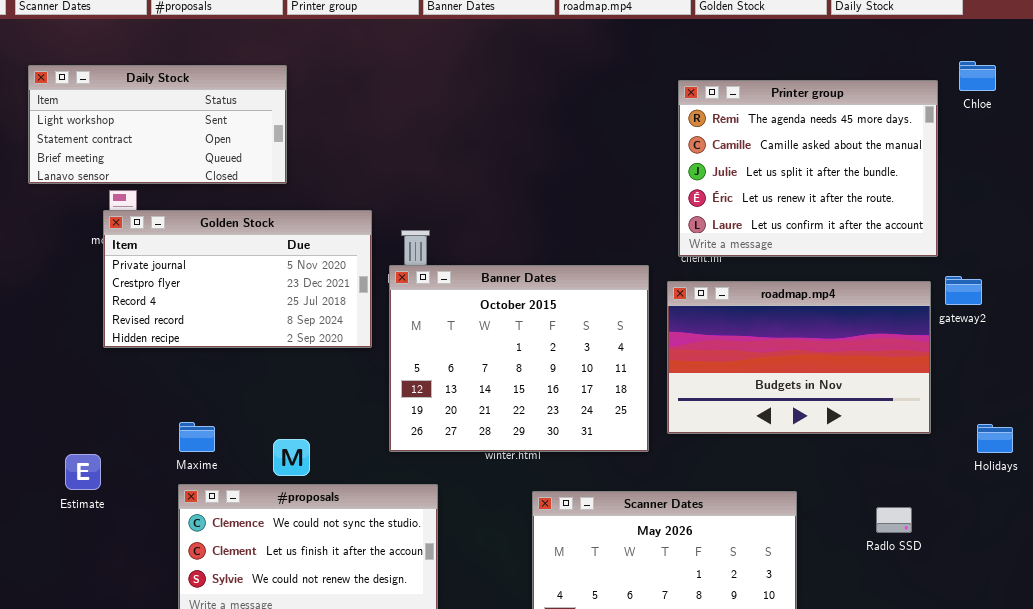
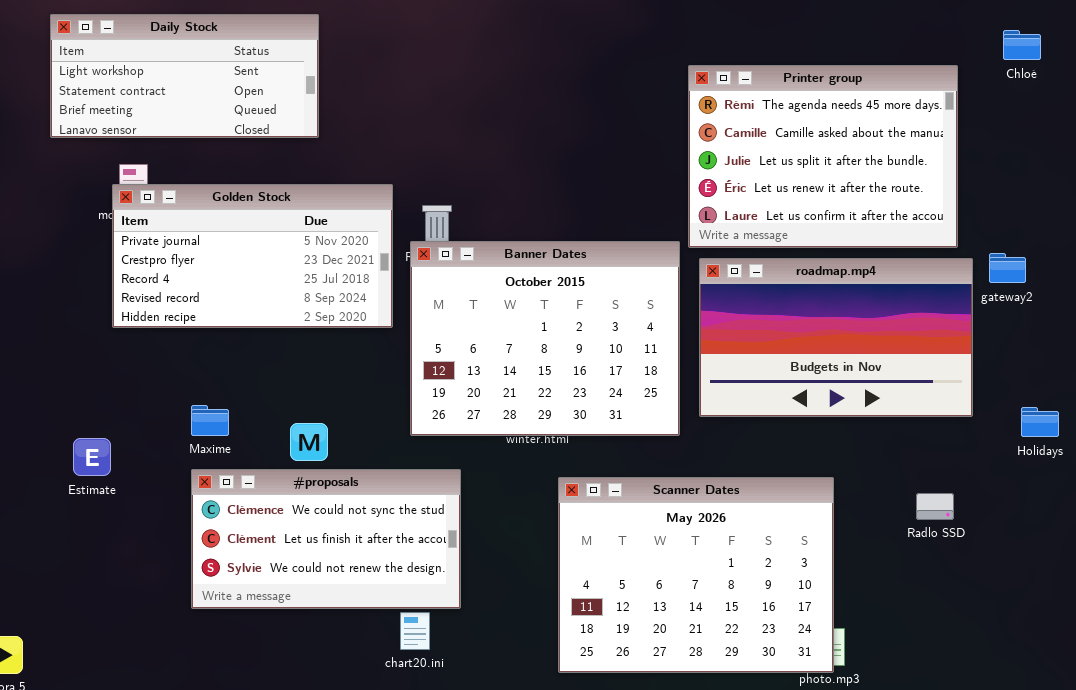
Daily Stock: [28,65,287,184] -> [50,14,319,138], moved
Printer group: [678,80,938,257] -> [688,65,958,248], moved

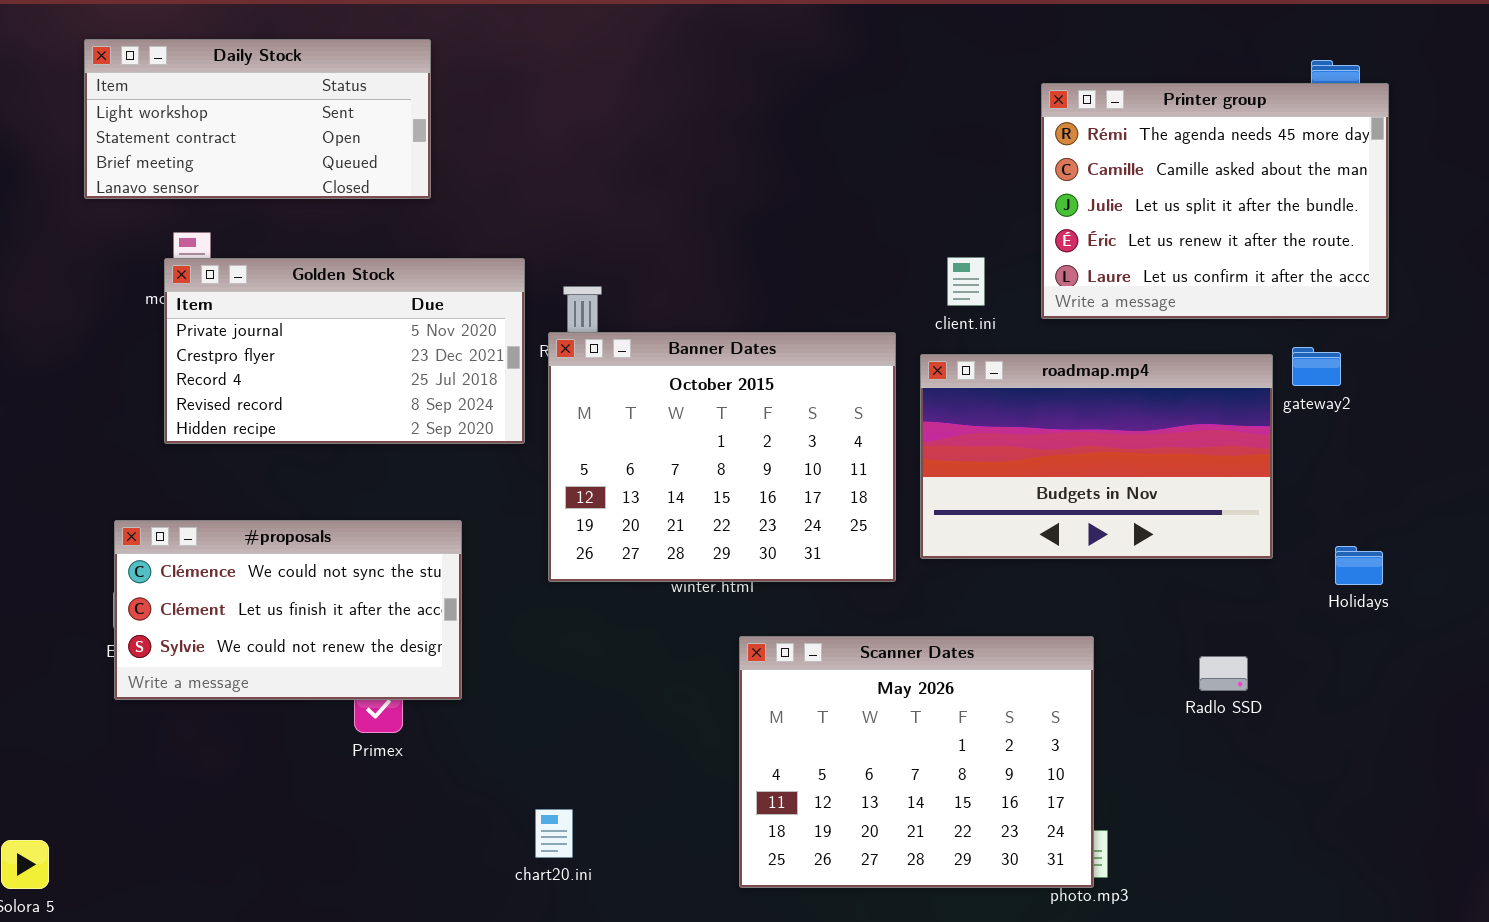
Printer group: [688,65,958,248] -> [1041,83,1389,319], moved
#proposals: [191,469,461,609] -> [114,520,462,700], moved

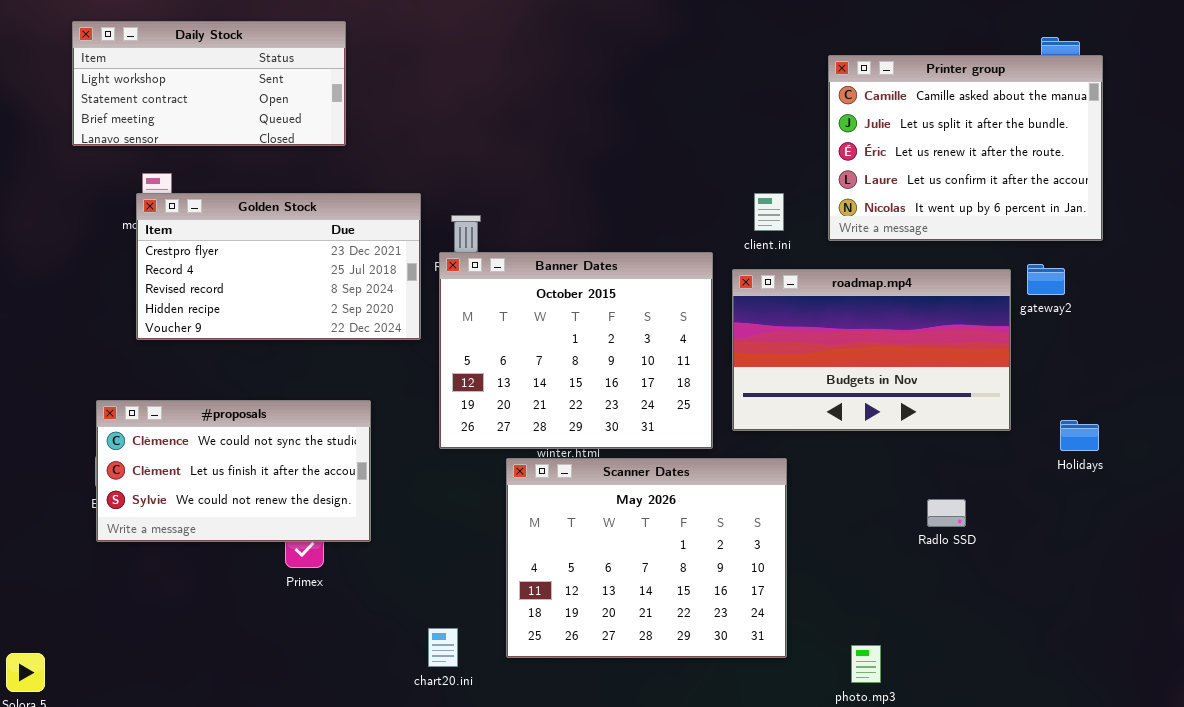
Printer group: [1041,83,1389,319] -> [828,55,1103,241], scrolled down 1 row
Golden Stock: [164,258,525,444] -> [136,193,421,340], scrolled down 1 row
Scanner Dates: [739,636,1094,888] -> [506,458,787,658], moved
Radlo SSD: [1199,656,1248,691] -> [927,499,966,527], moved

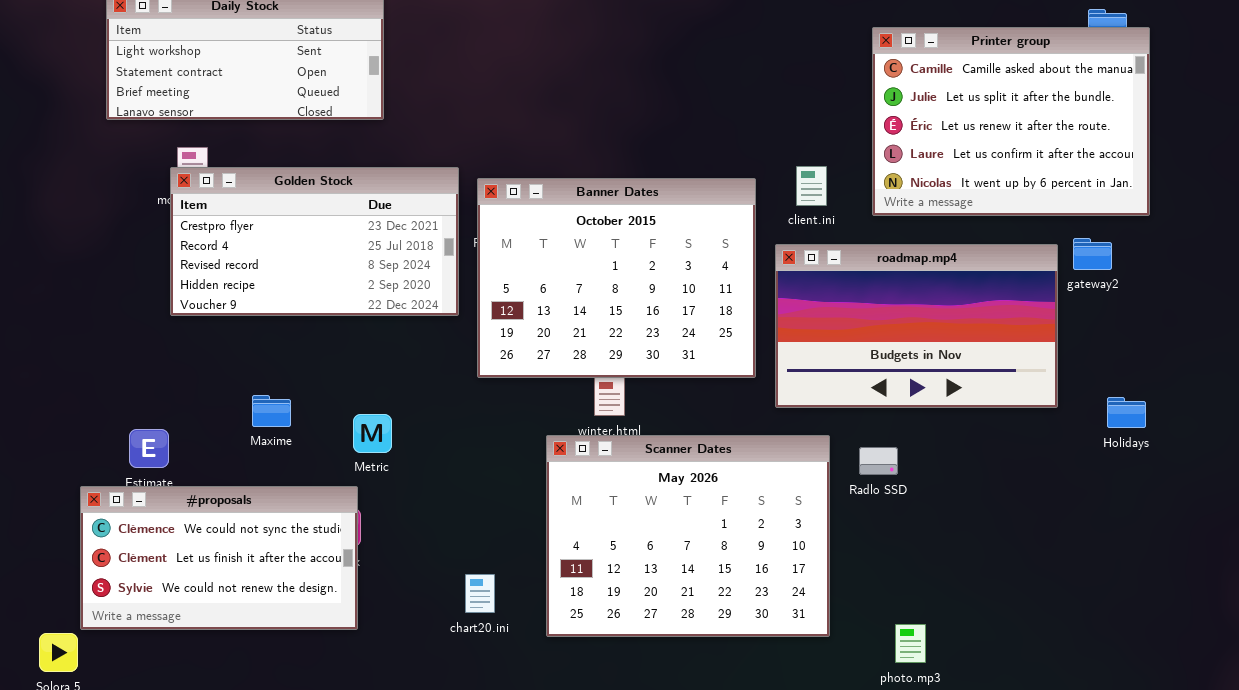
Banner Dates: [439,252,713,449] -> [477,178,756,378], moved
#proposals: [96,400,371,542] -> [80,486,358,630], moved
Radlo SSD: [927,499,966,527] -> [859,447,898,475], moved
chart20.ini: [428,628,458,667] -> [465,574,495,613], moved

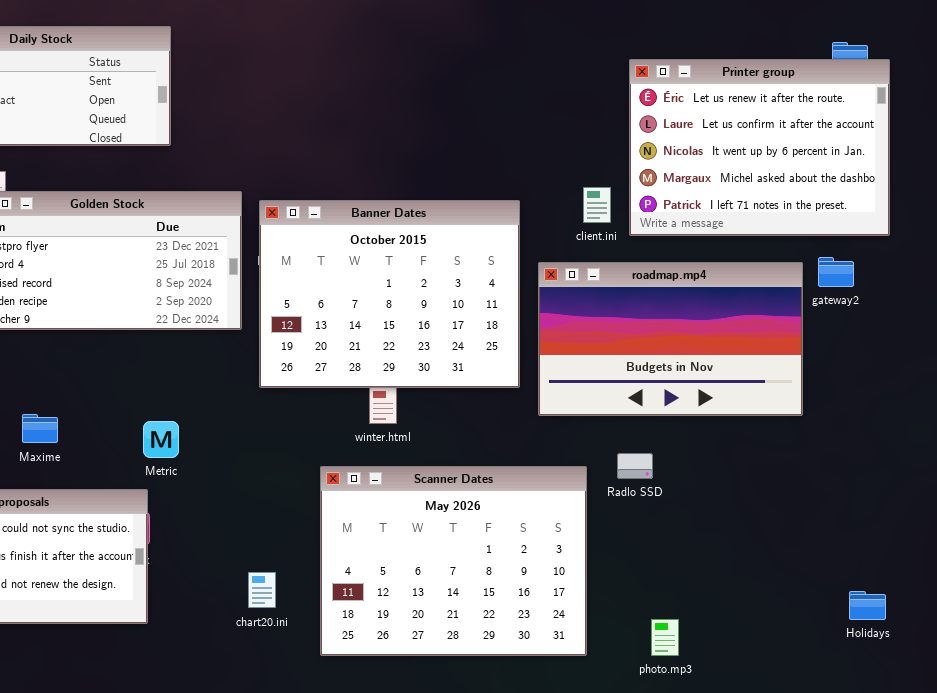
Printer group: [872,27,1150,216] -> [629,59,890,236], scrolled down 2 rows
client.ini: [796,166,827,206] -> [583,187,611,223], moved
Maxime: [252,395,291,427] -> [22,414,58,443], moved
Holidays: [1107,397,1146,428] -> [849,591,886,620], moved
Scanner Dates: [546,435,830,637] -> [320,466,587,656], moved

